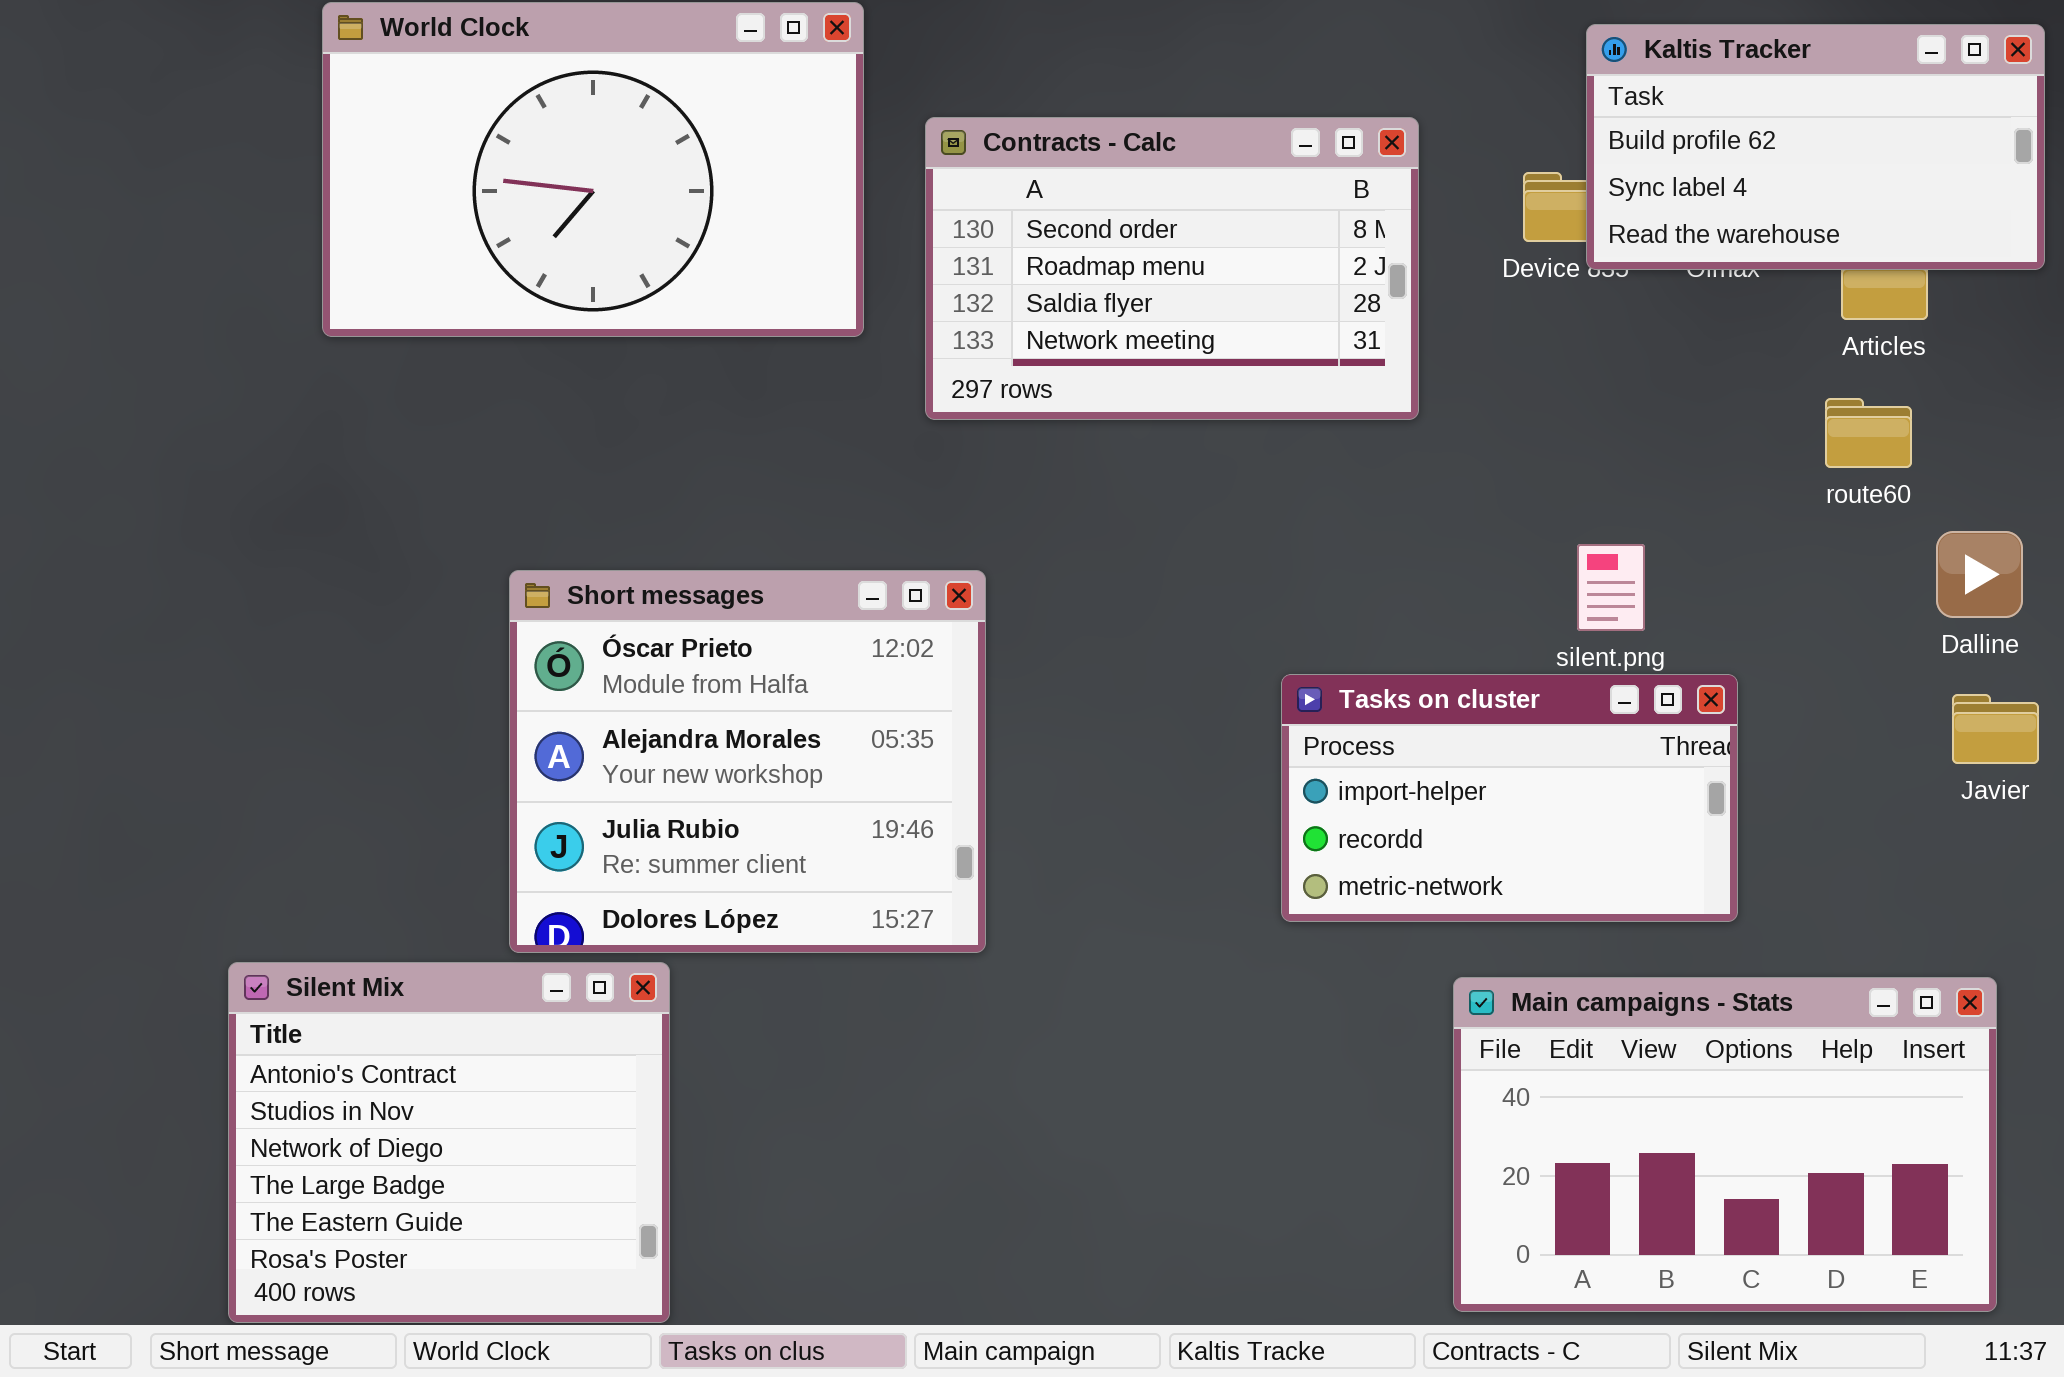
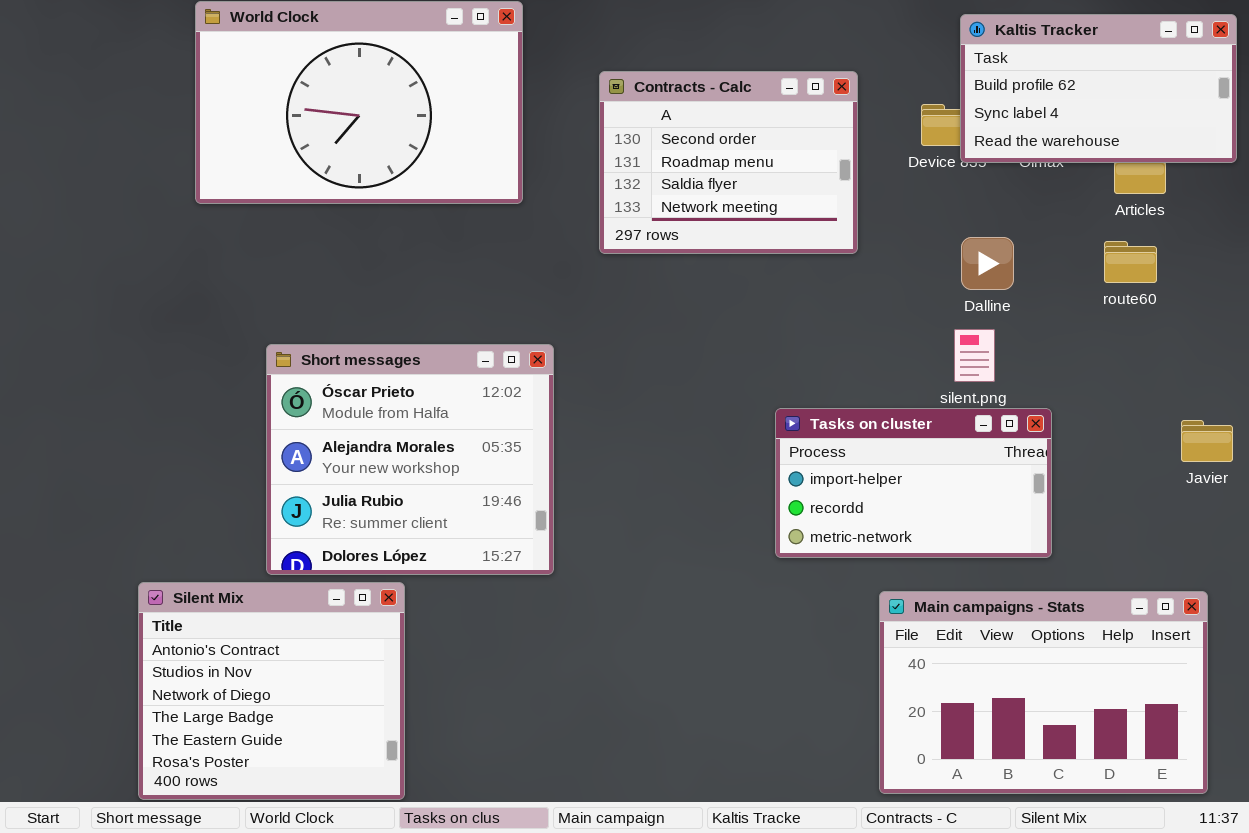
Contracts - Calc: [925,117,1419,420] -> [599,71,858,254], resized
Dalline: [1936,531,2023,618] -> [961,237,1014,290], moved
Short messages: [509,570,986,953] -> [266,344,554,575], moved

